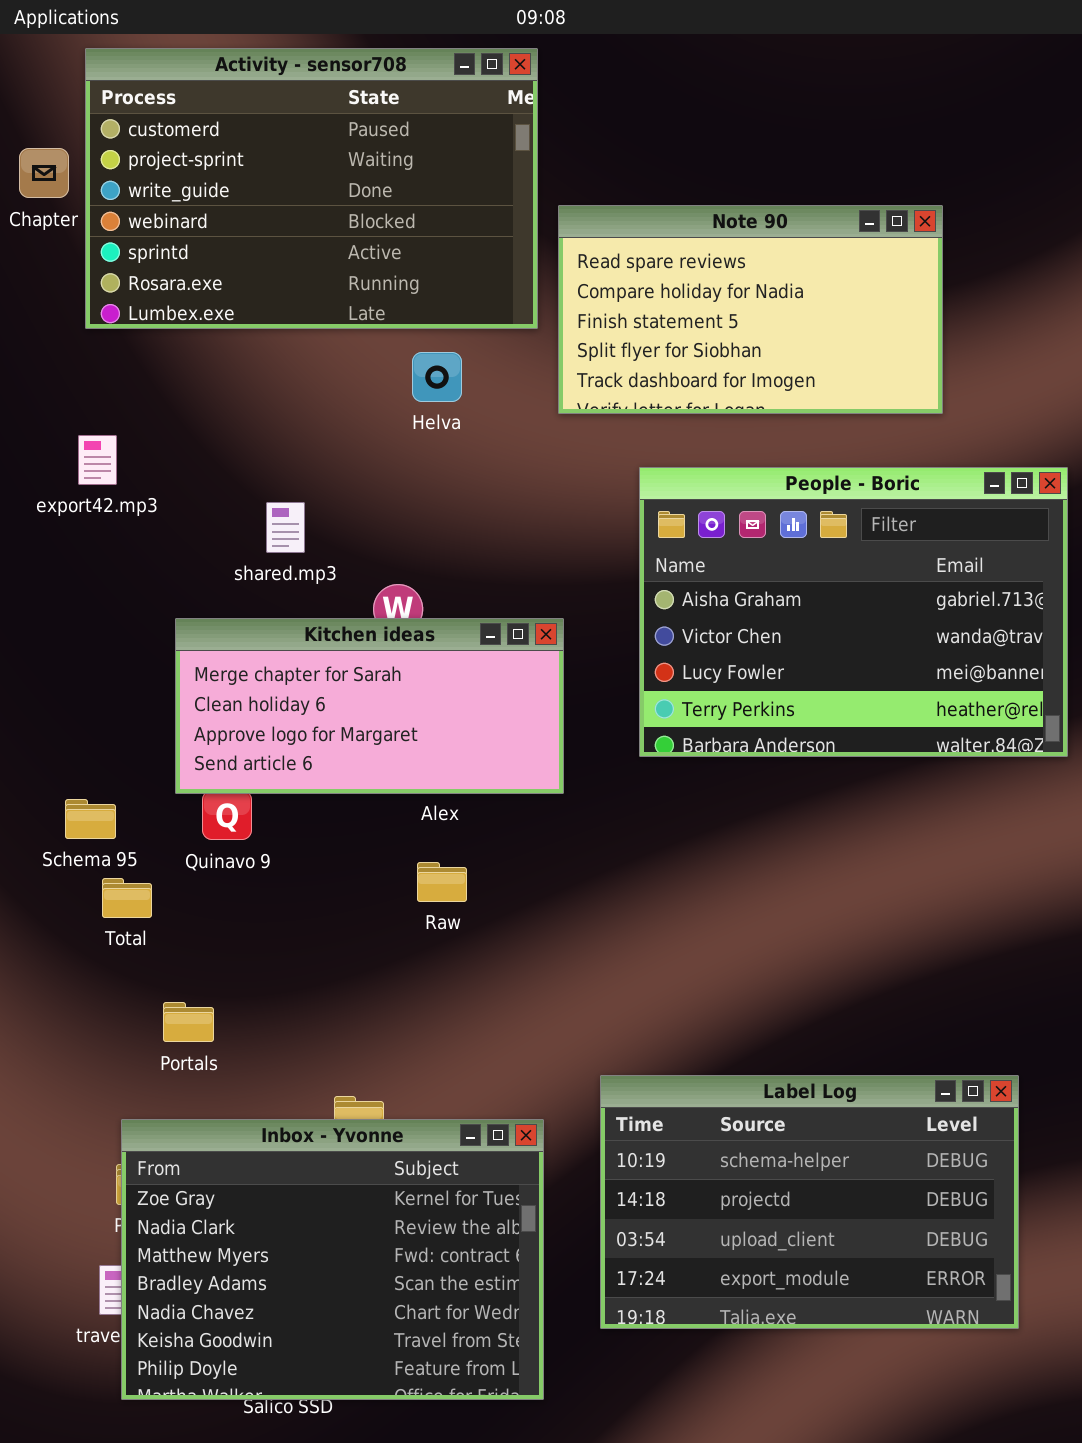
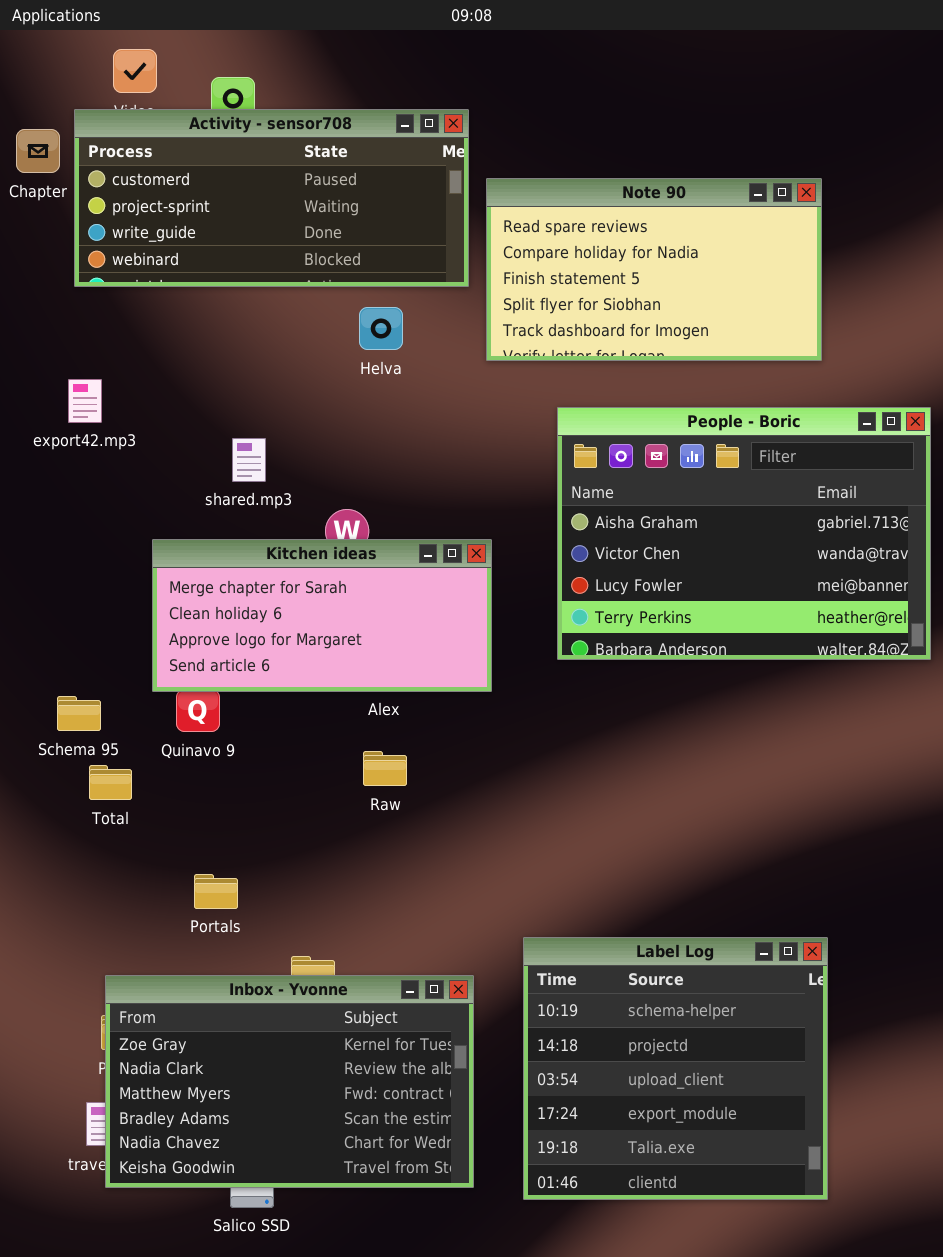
Activity - sensor708: [85,48,538,329] -> [74,109,469,287], resized
Portals: [163,1002,214,1042] -> [194,874,238,909], moved
Label Log: [600,1075,1019,1329] -> [523,937,828,1200], resized
Inbox - Yvonne: [121,1119,544,1400] -> [105,975,474,1188], resized

